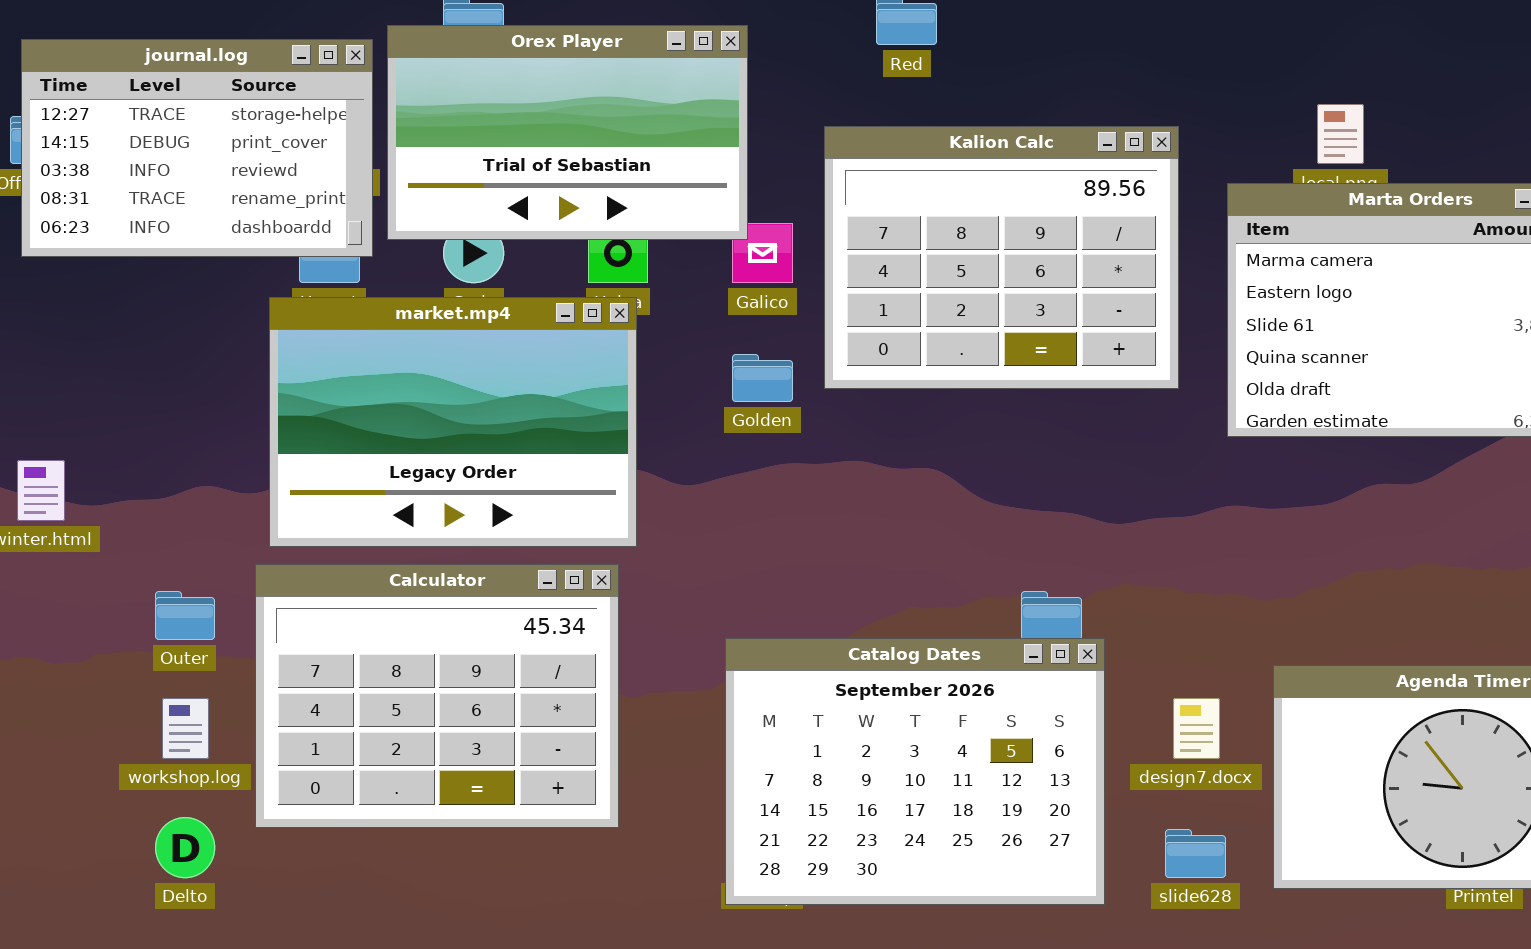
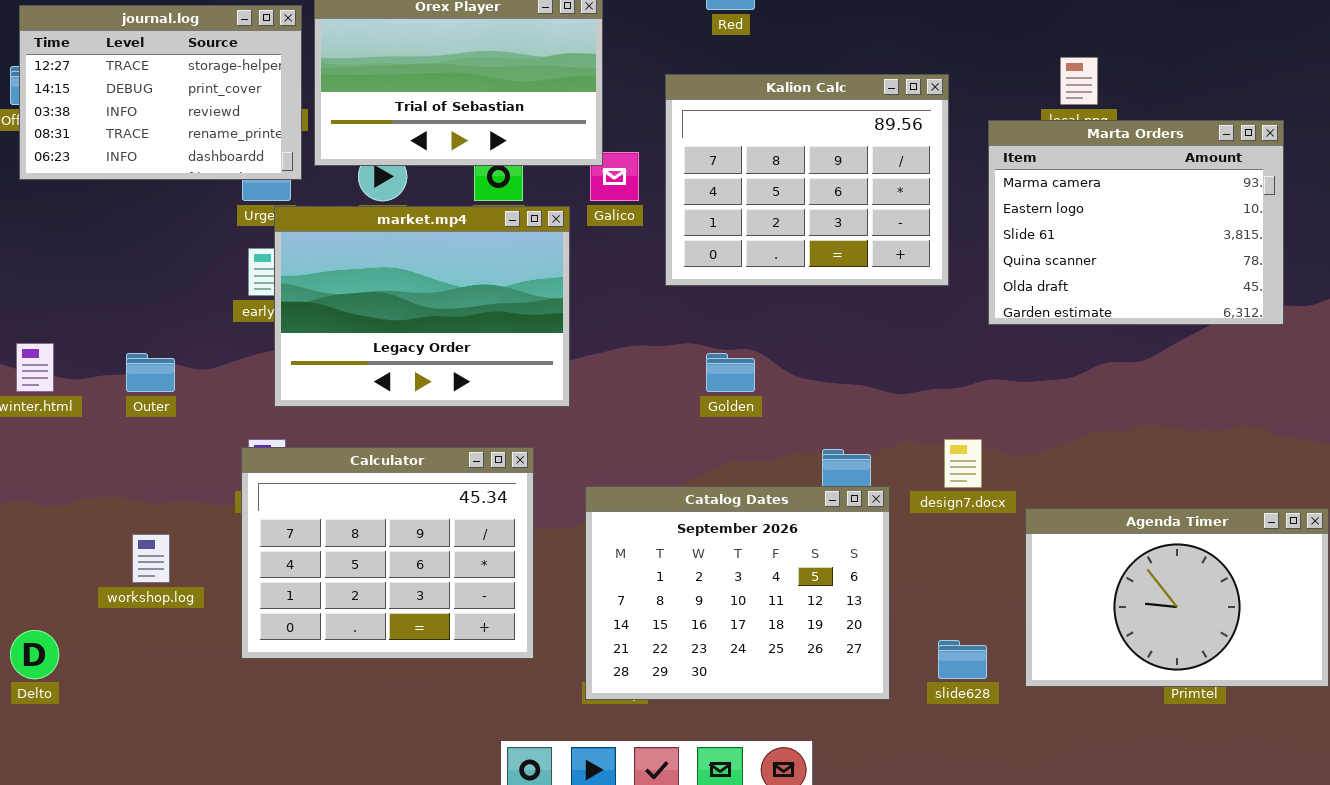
market.mp4: [269,297,637,547] -> [274,206,570,407], moved
Golden: [732,354,793,402] -> [706,353,755,392], moved
Calculator: [255,564,619,828] -> [241,447,534,659], moved
Outer: [155,591,215,640] -> [126,353,175,392], moved
design7.docx: [1173,698,1220,759] -> [944,439,982,488], moved
Delto: [155,817,215,878] -> [10,630,59,679], moved

